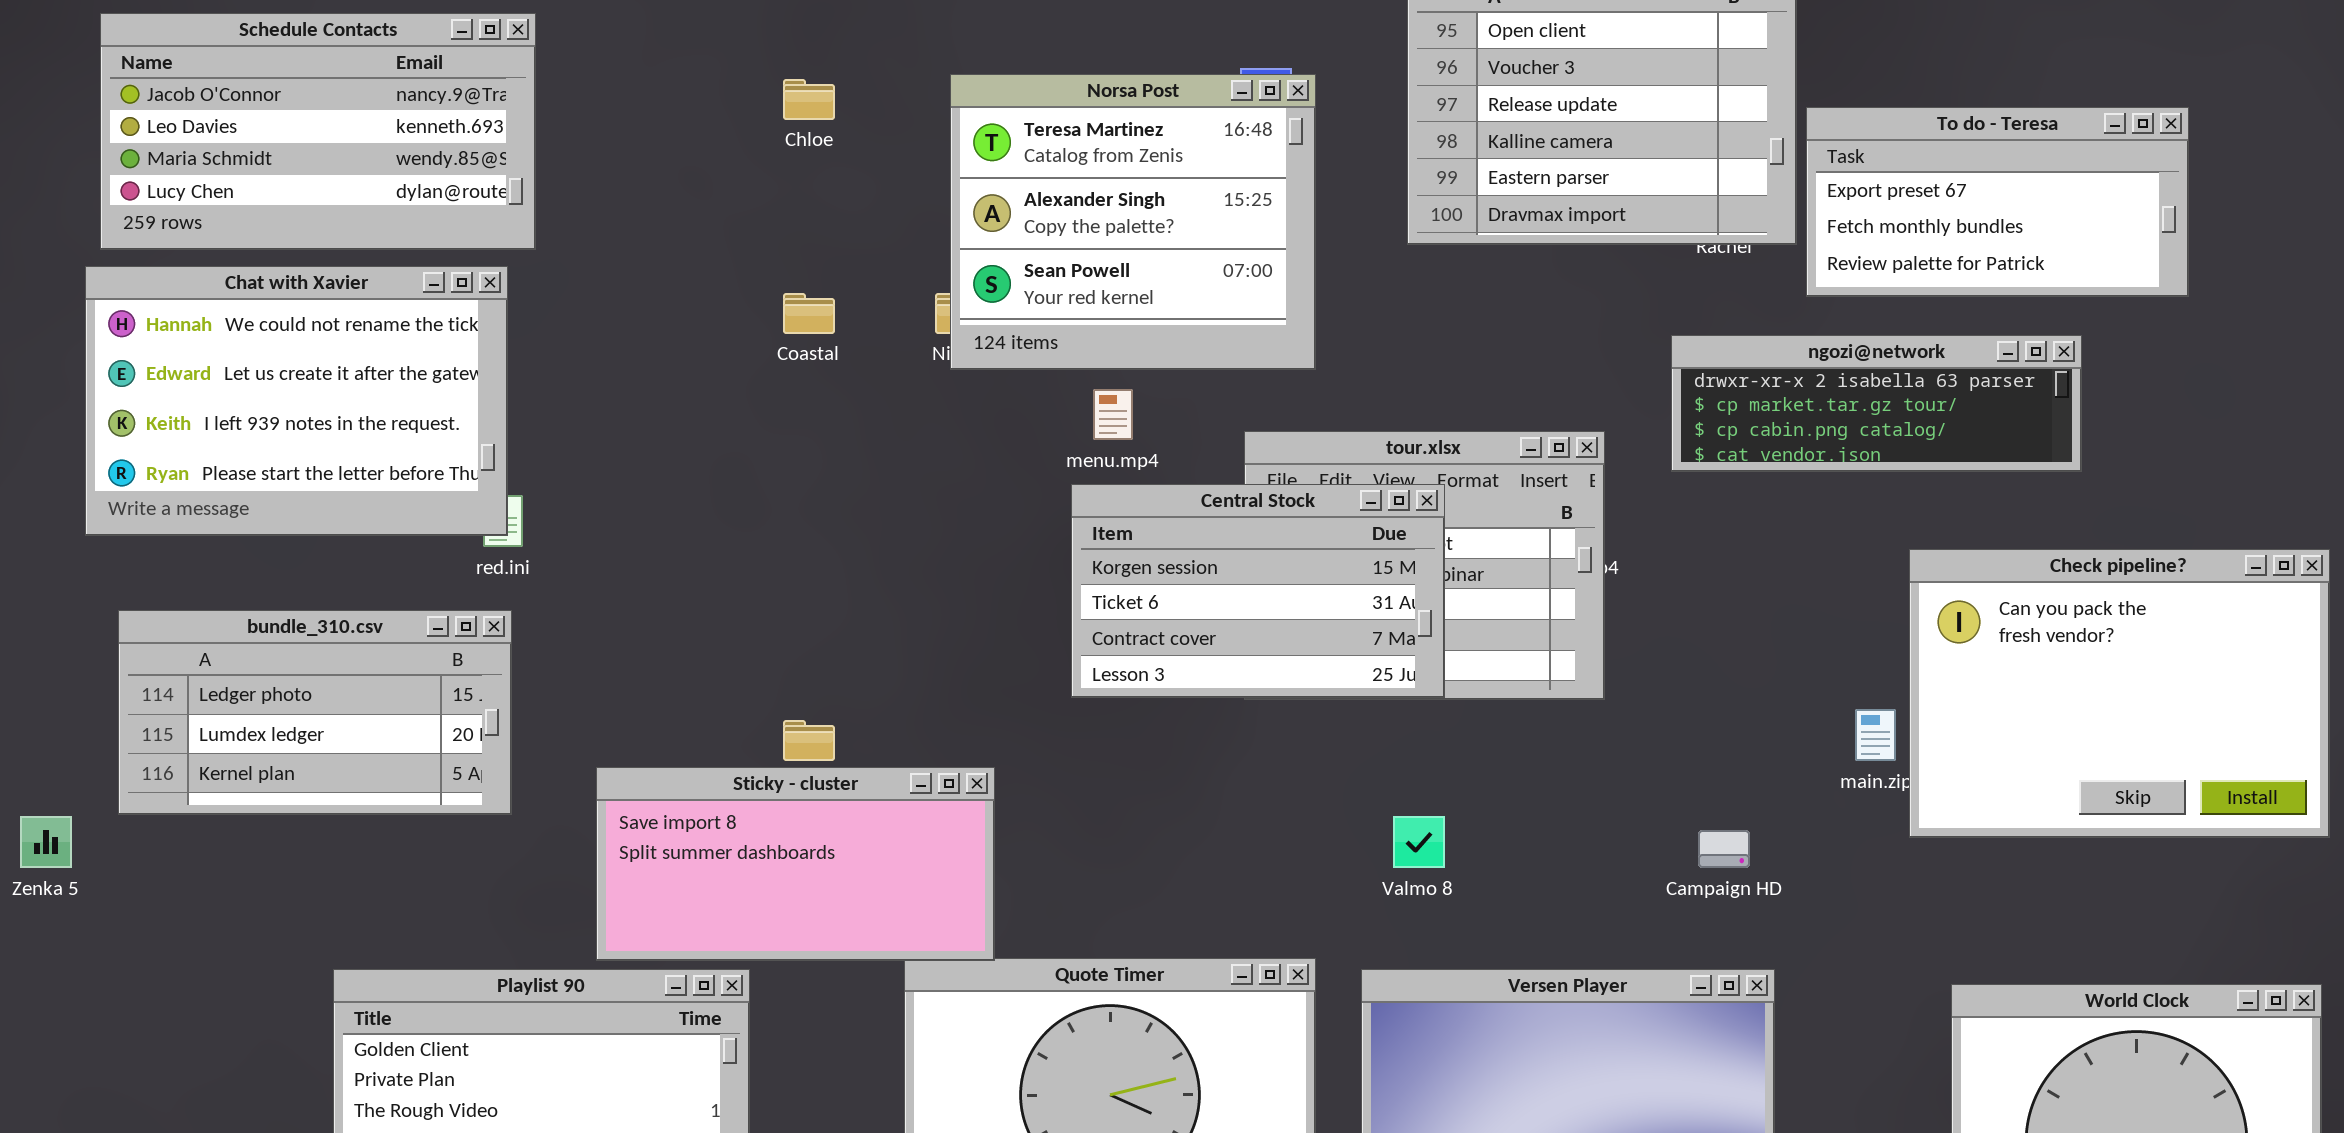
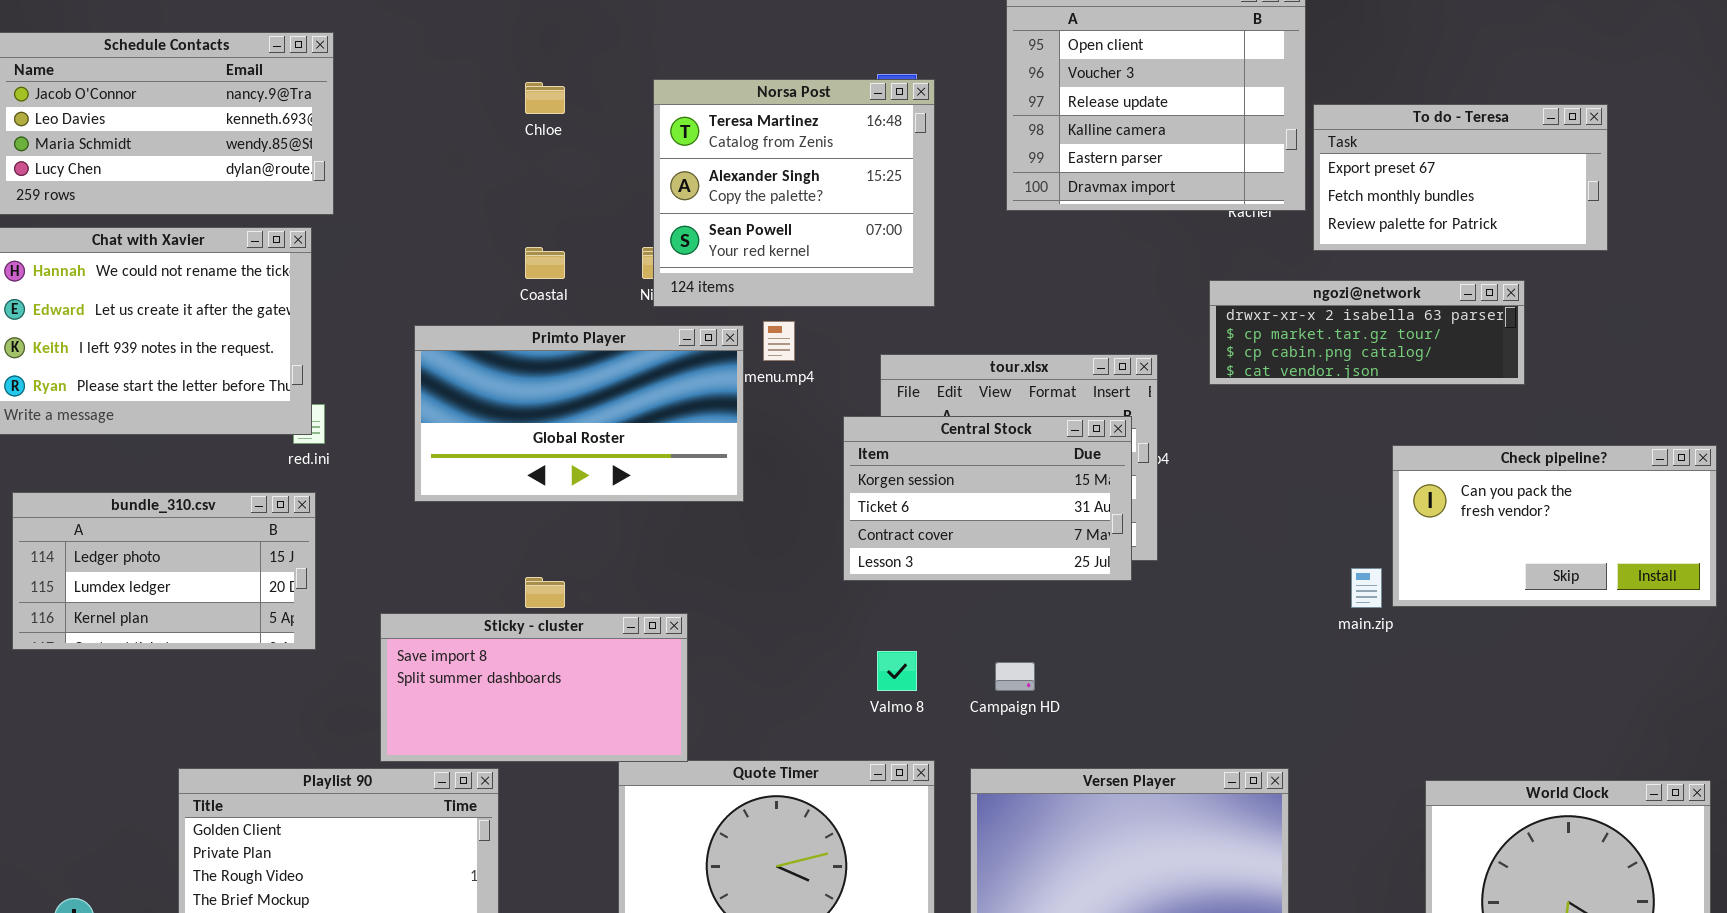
Primto Player: none -> [414,325,744,502], opened
Central Stock: [1071,484,1445,698] -> [843,416,1132,581], moved
Check pipeline?: [1909,549,2330,838] -> [1392,445,1717,607], resized
Valmo 8: [1393,816,1445,868] -> [877,651,917,691], moved
Campaign HD: [1698,830,1750,868] -> [995,662,1035,691], moved

